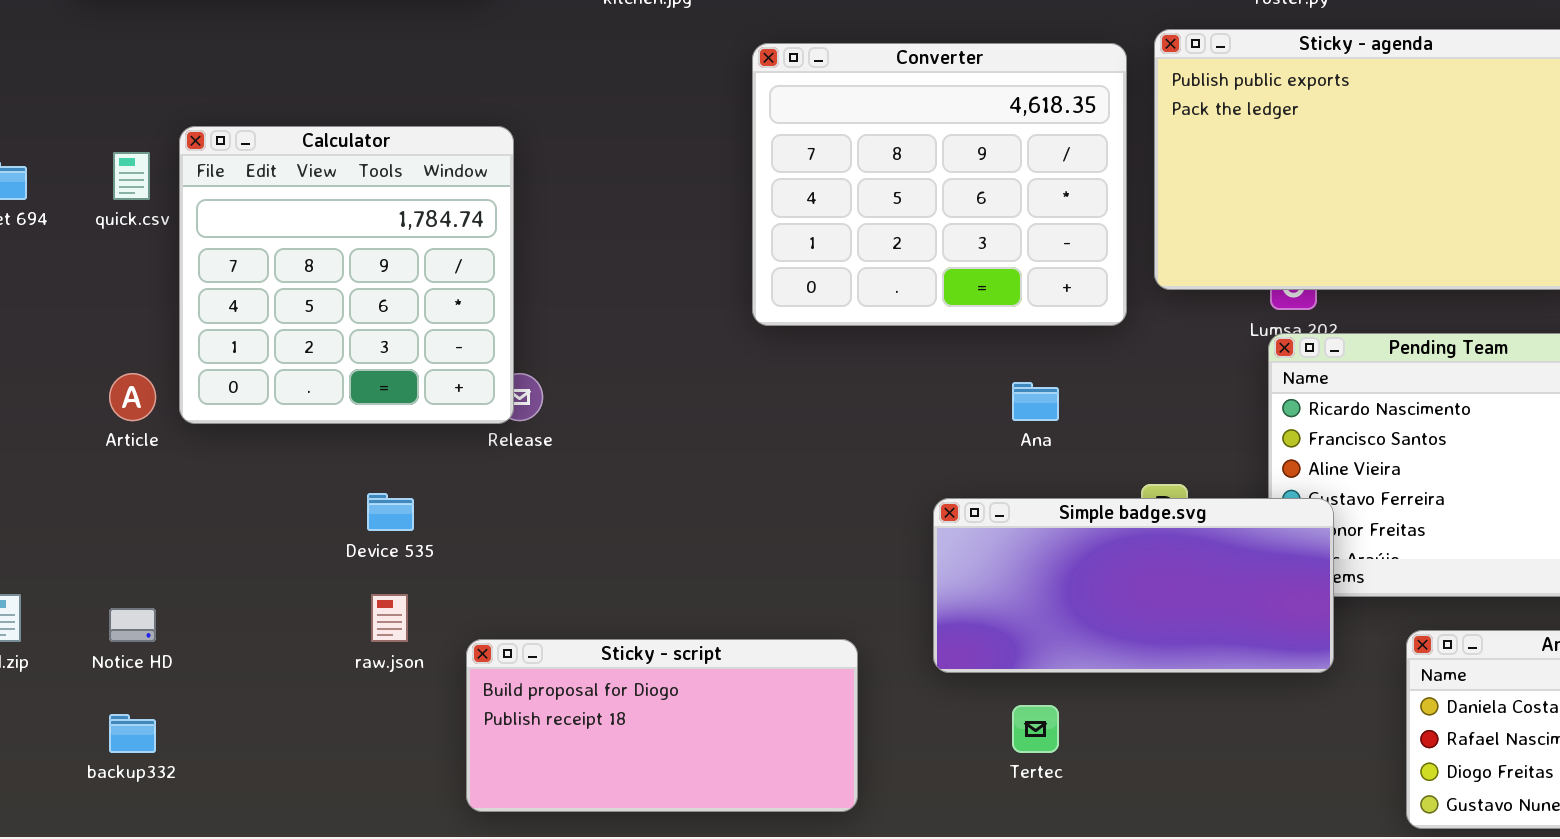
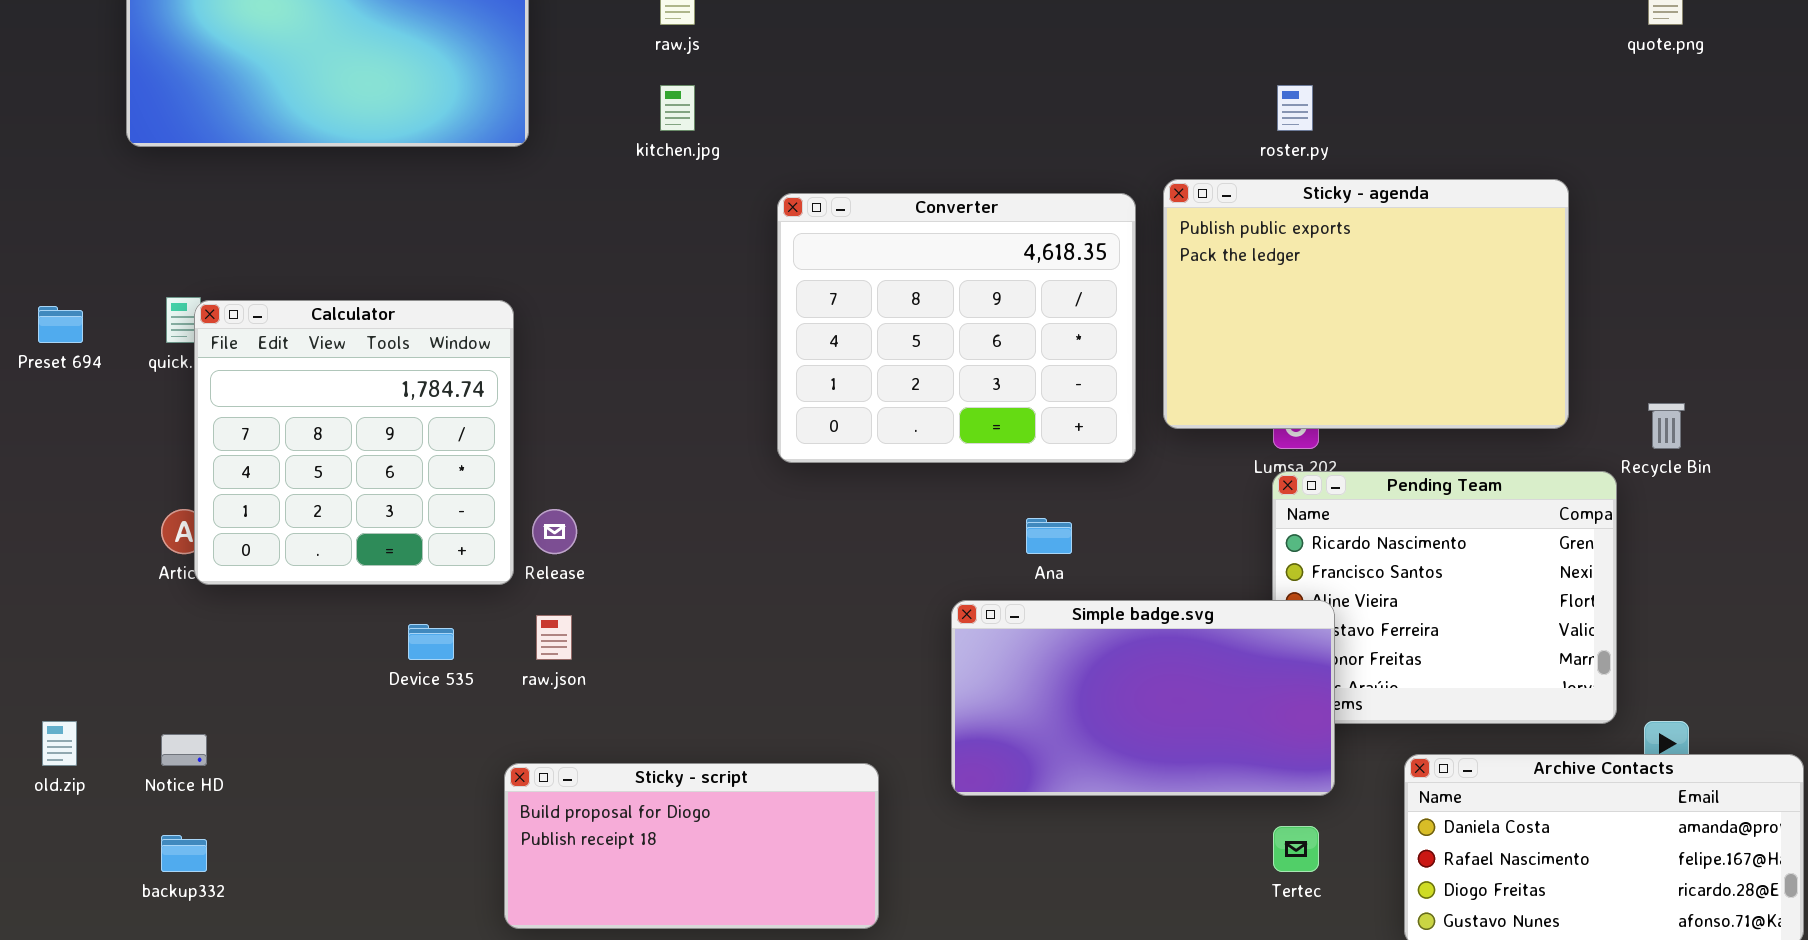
Calculator: [179,126,514,424] -> [194,300,514,585], moved
Simple badge.svg: [933,498,1334,673] -> [951,600,1335,796], resized
raw.json: [371,594,408,642] -> [536,615,572,660], moved
Tertec: [1012,705,1059,753] -> [1273,826,1319,872], moved

